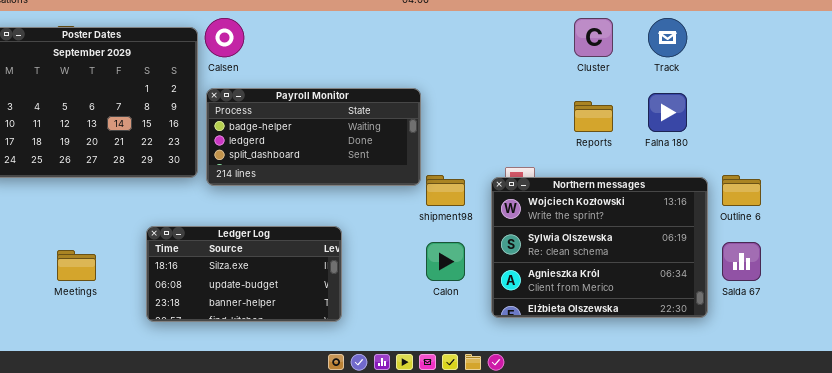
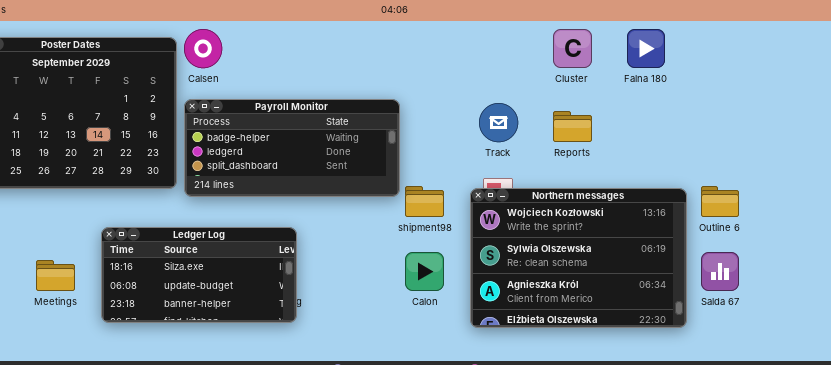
Track: [648,18,687,57] -> [479,103,518,142], moved
Falna 180: [648,93,687,132] -> [627,29,665,68], moved
Ledger Log: [146,226,342,322] -> [101,227,297,323], moved

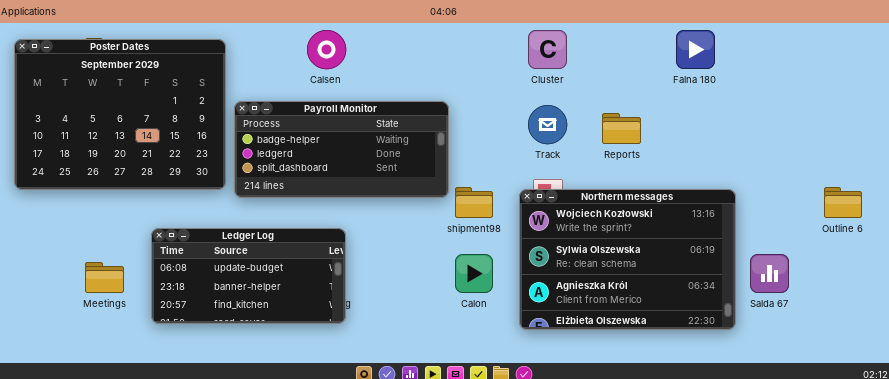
Calsen: [184,29,222,68] -> [307,30,346,69], moved
Cluster: [553,29,592,68] -> [528,30,567,69], moved
Outline 6: [701,186,739,217] -> [824,187,862,218], moved
Ledger Log: [101,227,297,323] -> [151,228,346,324], scrolled down 1 row

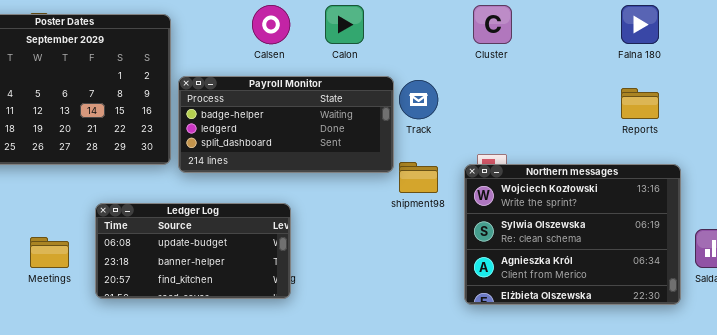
Track: [528,105,567,144] -> [399,80,438,119], moved
Reports: [602,113,641,144] -> [621,88,659,119], moved
Calon: [455,254,493,293] -> [325,5,364,44], moved

